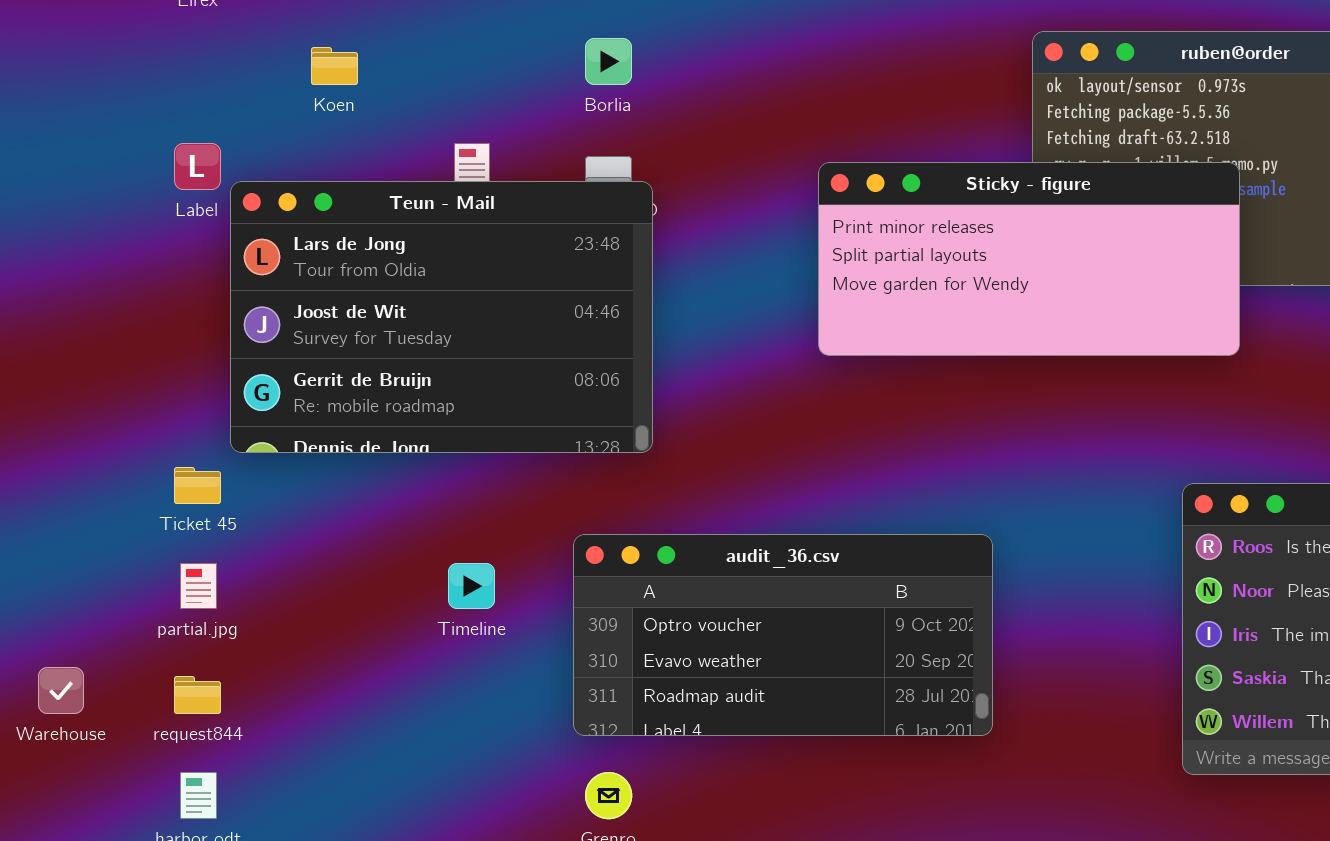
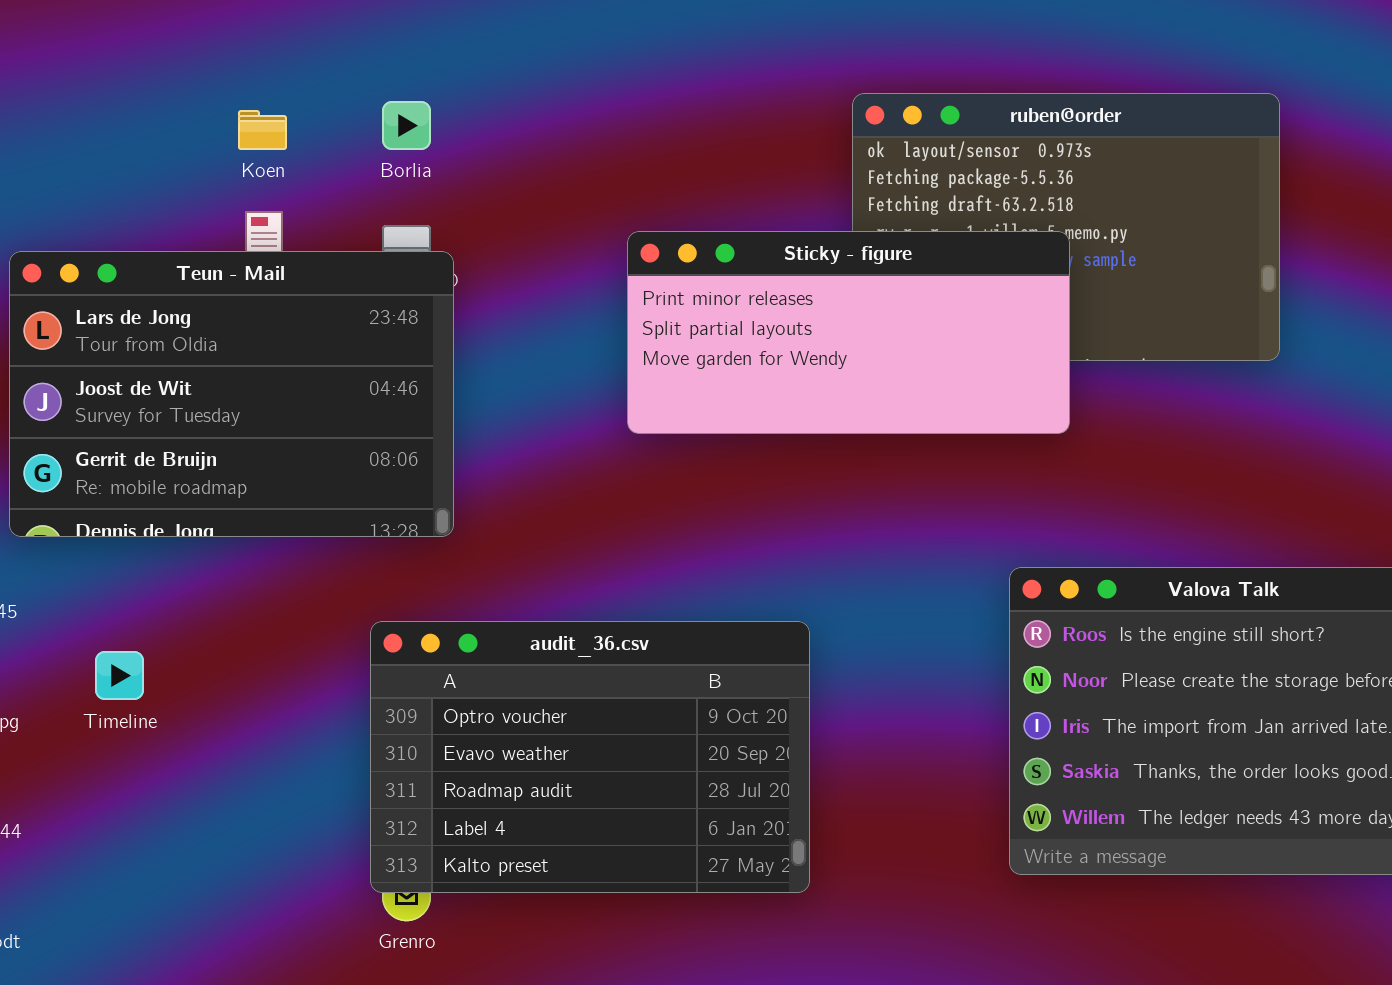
Koen: [311,47,358,85] -> [238,110,287,150], moved
audit_36.csv: [573,534,993,736] -> [370,621,810,893], resized
Timeline: [448,563,495,609] -> [95,651,144,700], moved

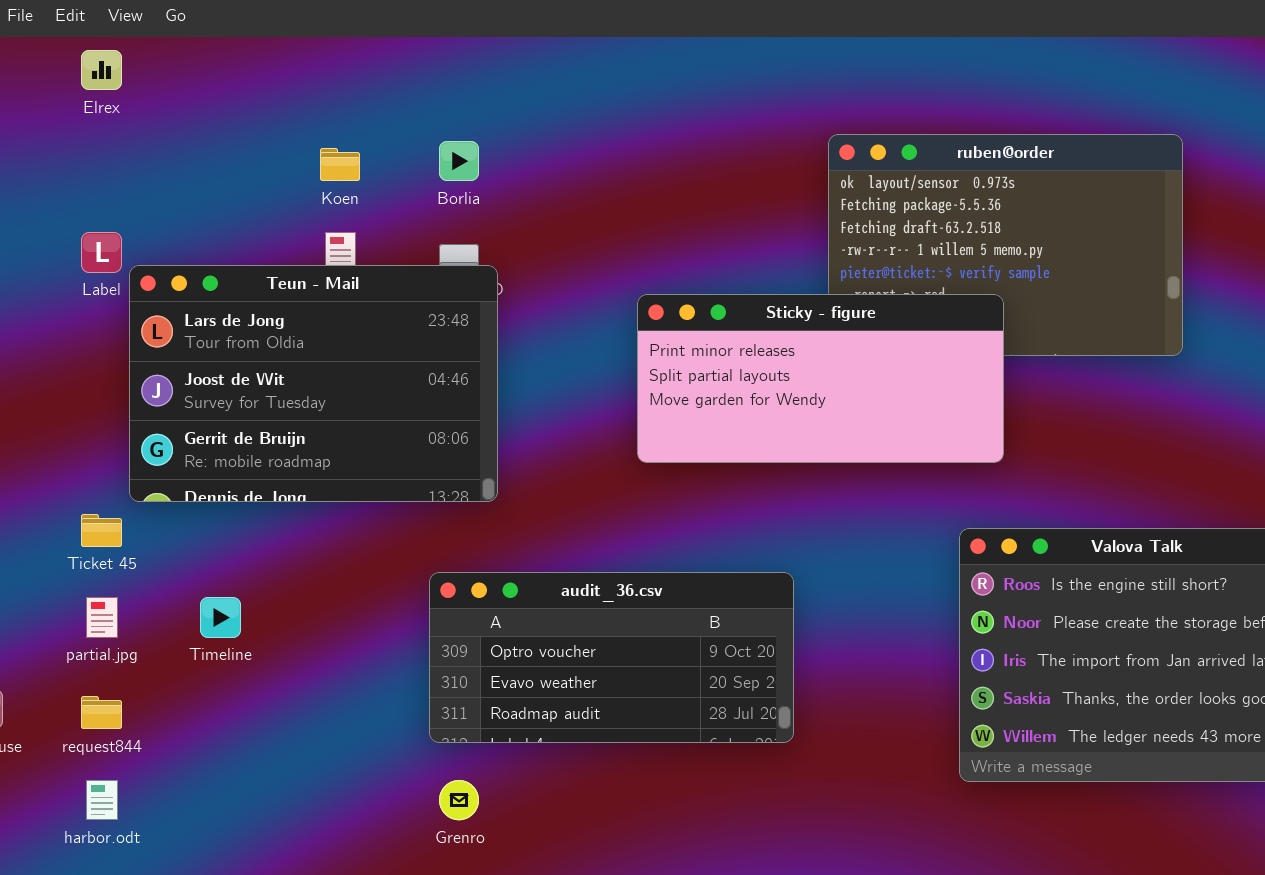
Sticky - figure: [627,231,1070,434] -> [637,294,1004,463], moved
audit_36.csv: [370,621,810,893] -> [429,572,794,743], resized

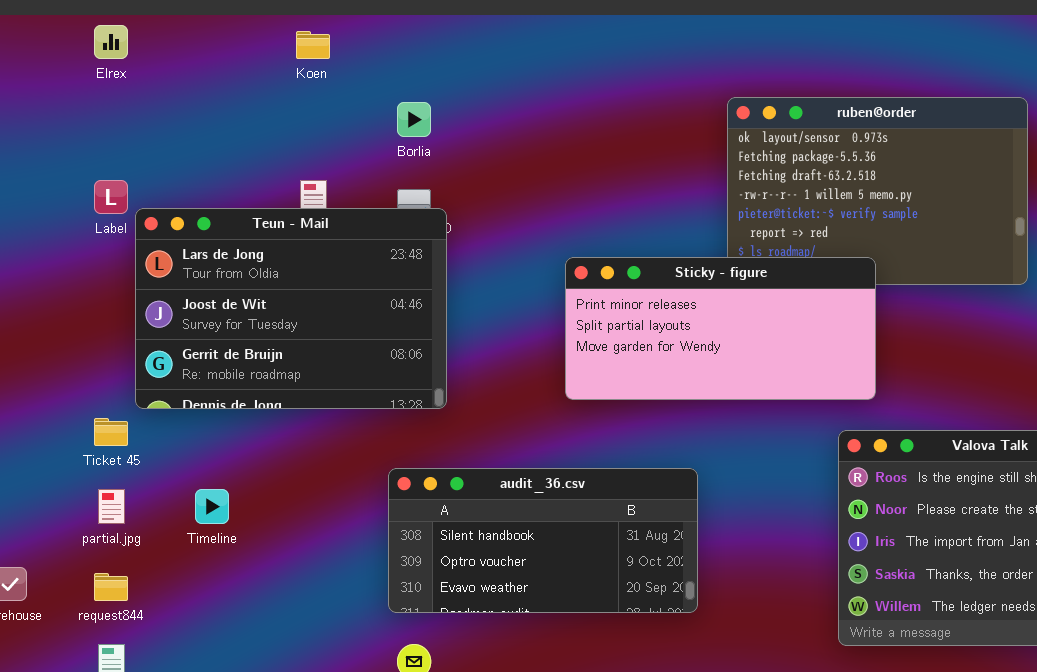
Koen: [320,148,360,181] -> [296,31,330,59], moved
Sticky - figure: [637,294,1004,463] -> [565,257,876,400], moved
audit_36.csv: [429,572,794,743] -> [388,468,698,613], scrolled up 1 row

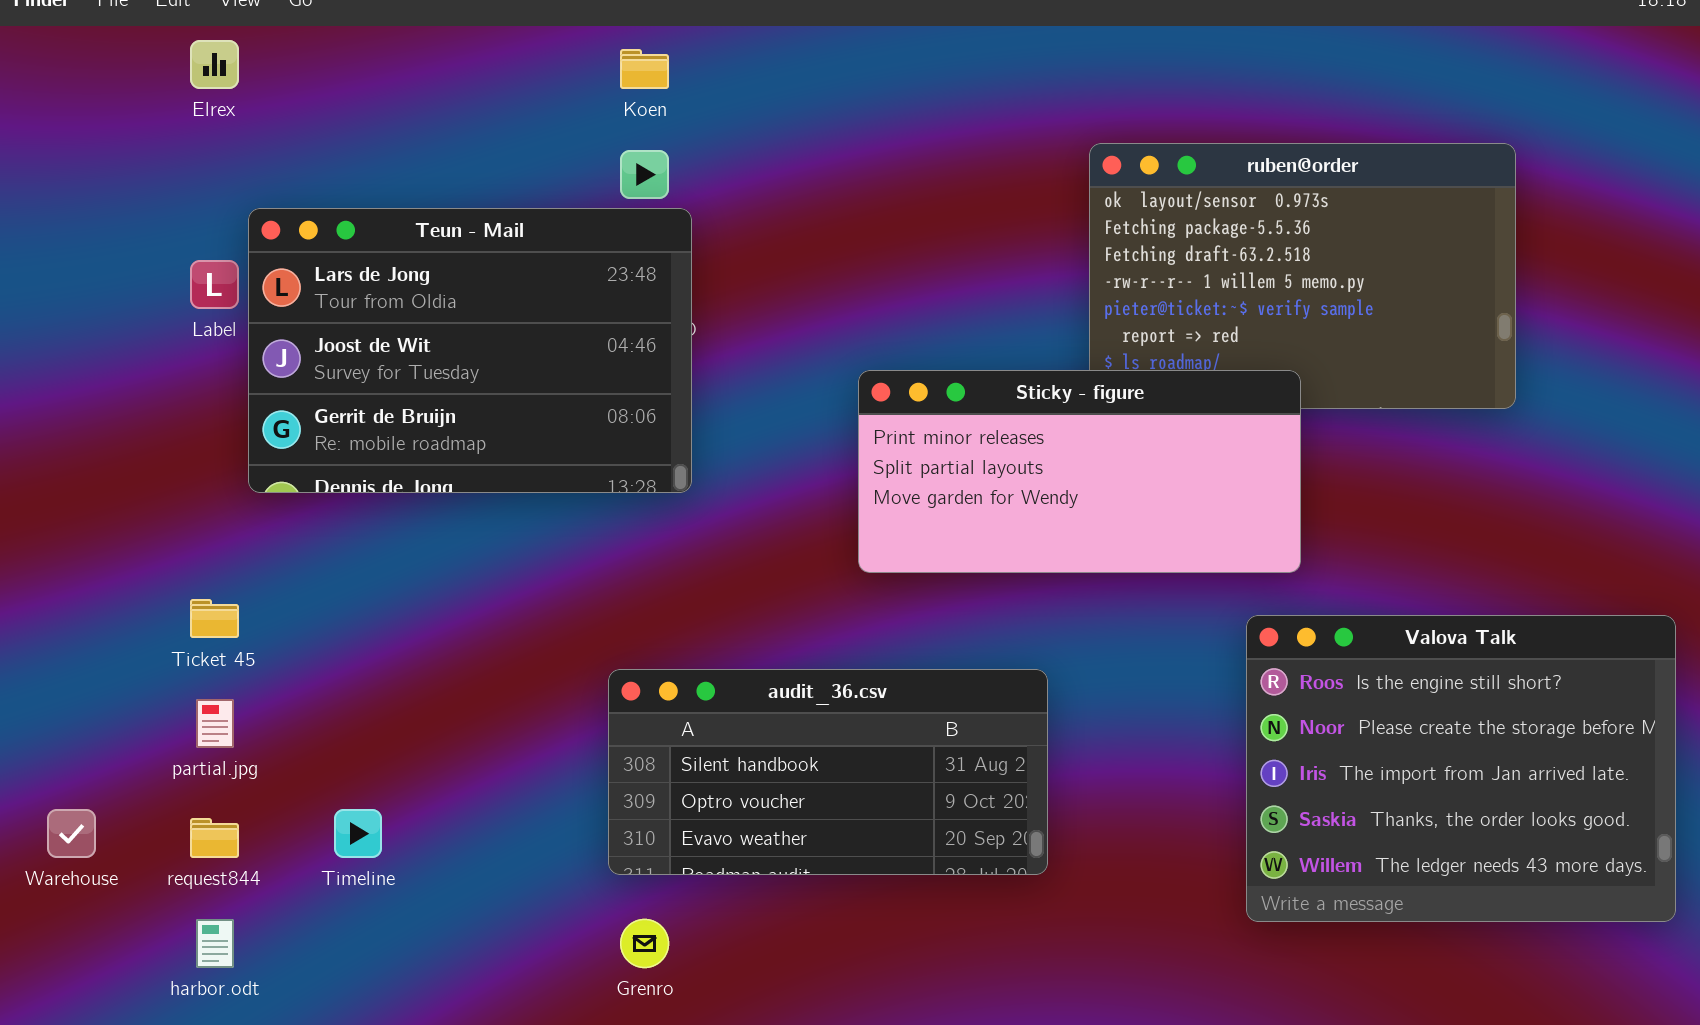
Koen: [296,31,330,59] -> [620,49,669,89], moved
Teun - Mail: [135,208,447,409] -> [248,208,692,493], moved
Timeline: [195,489,229,524] -> [334,809,382,858], moved

